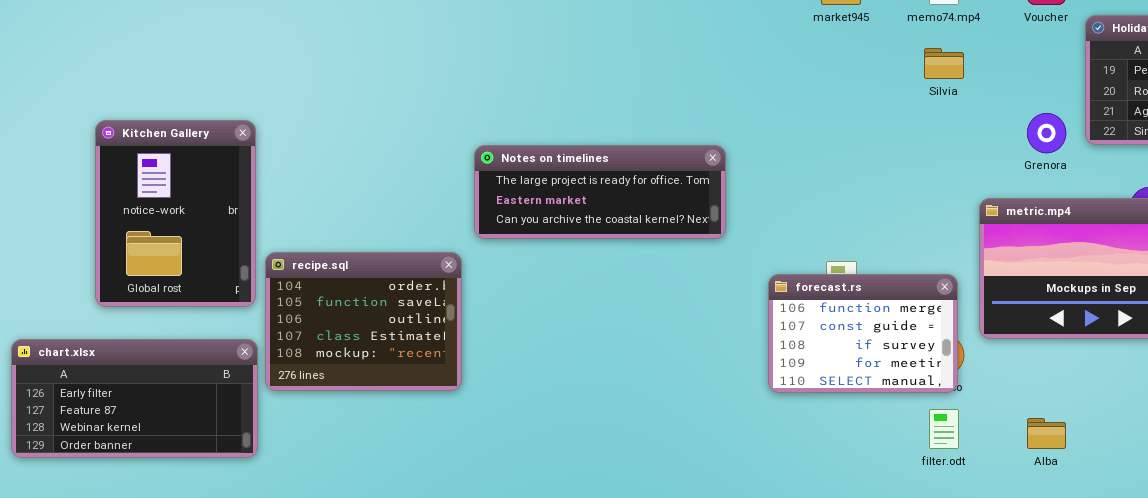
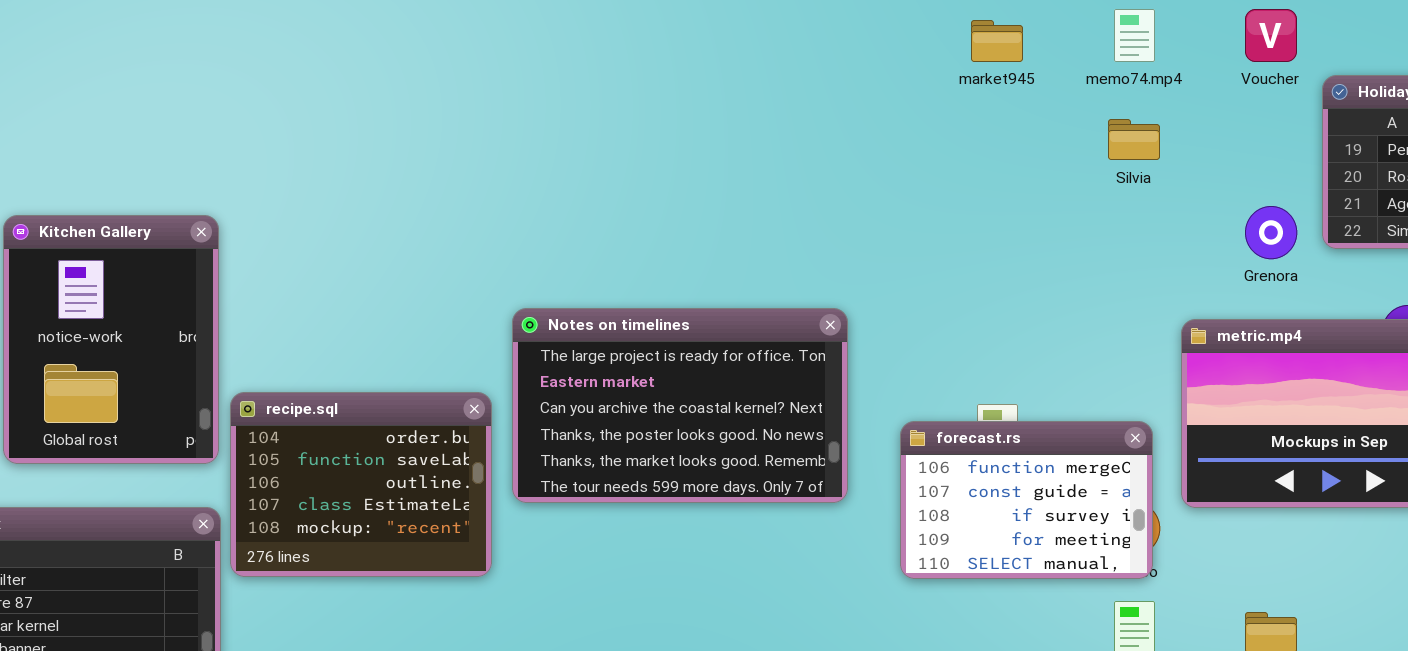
Notes on timelines: [474,145,726,239] -> [512,308,848,503], moved, resized

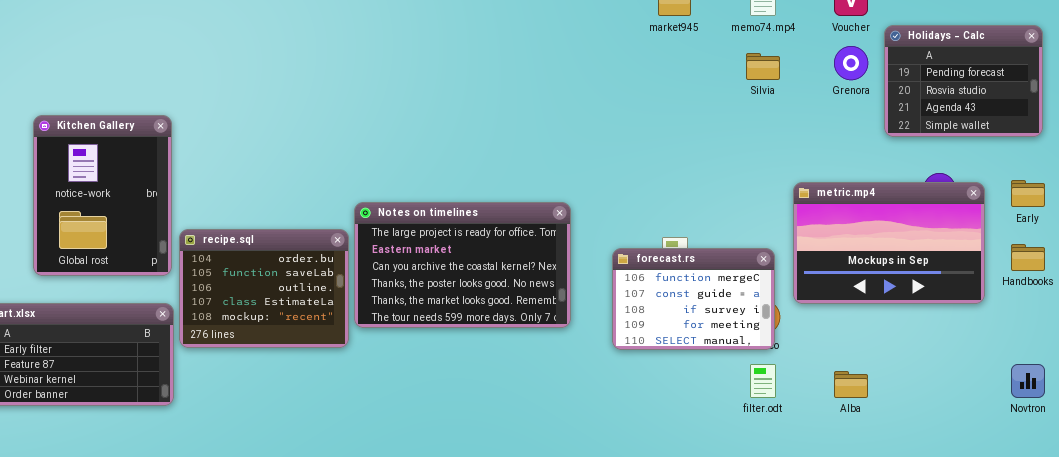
Grenora: [1245,206,1297,259] -> [834,46,868,80], moved
Notes on timelines: [512,308,848,503] -> [354,202,571,328], moved

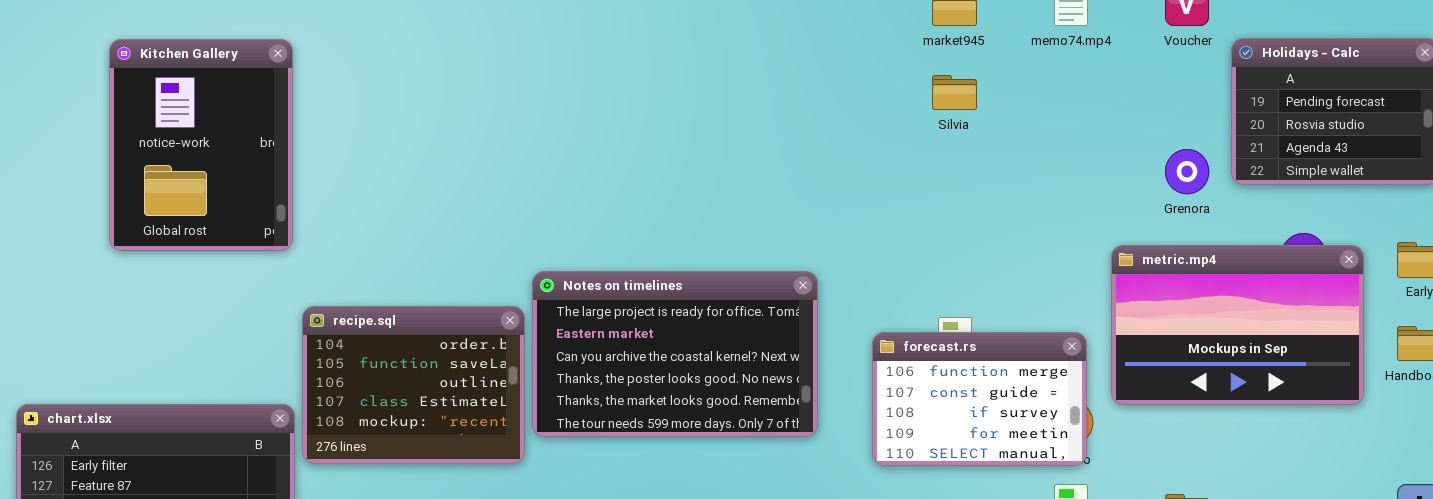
Grenora: [834,46,868,80] -> [1165,149,1209,194], moved
Silvia: [746,53,780,80] -> [932,75,977,110], moved
Kitchen Gallery: [33,115,172,276] -> [109,39,293,251], moved

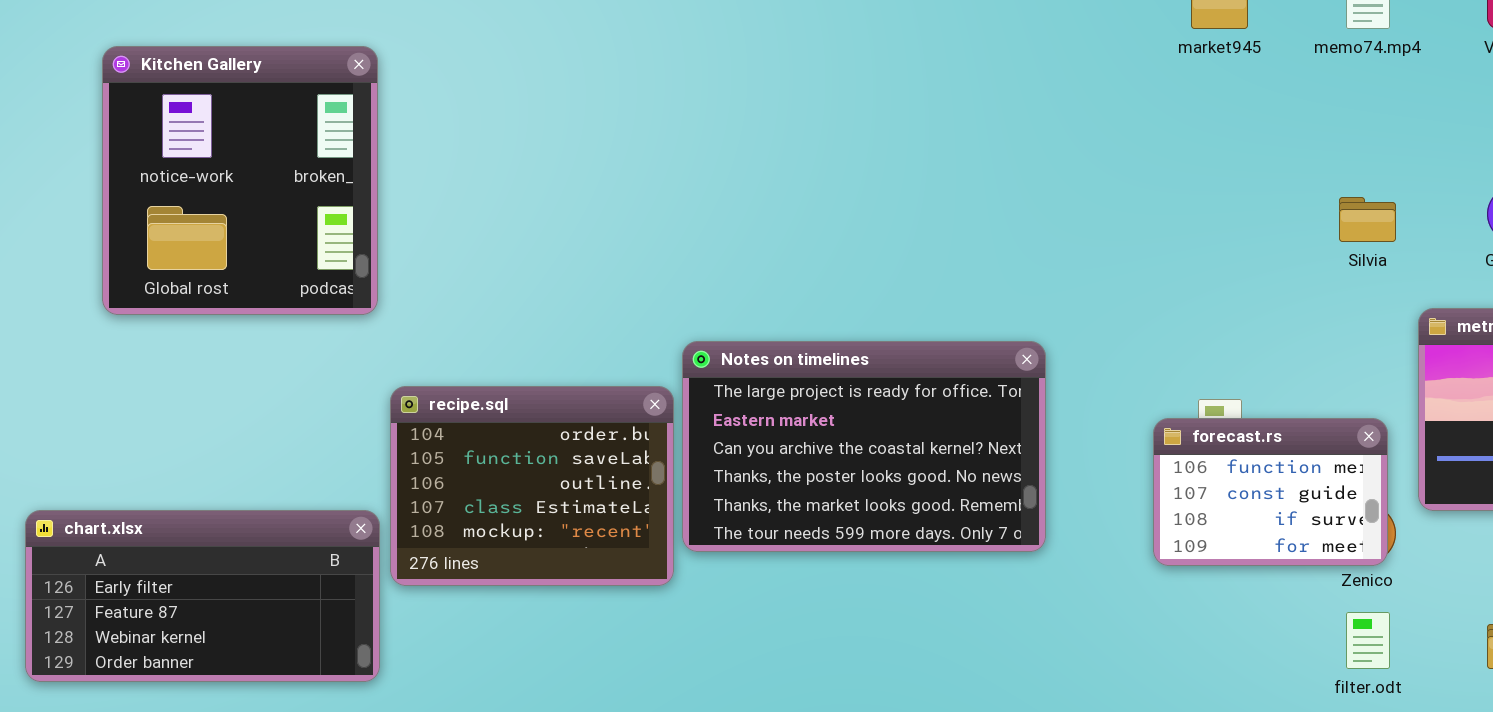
Kitchen Gallery: [109,39,293,251] -> [102,46,378,315], resized
Silvia: [932,75,977,110] -> [1339,197,1396,242], moved
forecast.rs: [872,332,1087,466] -> [1153,418,1388,566], resized

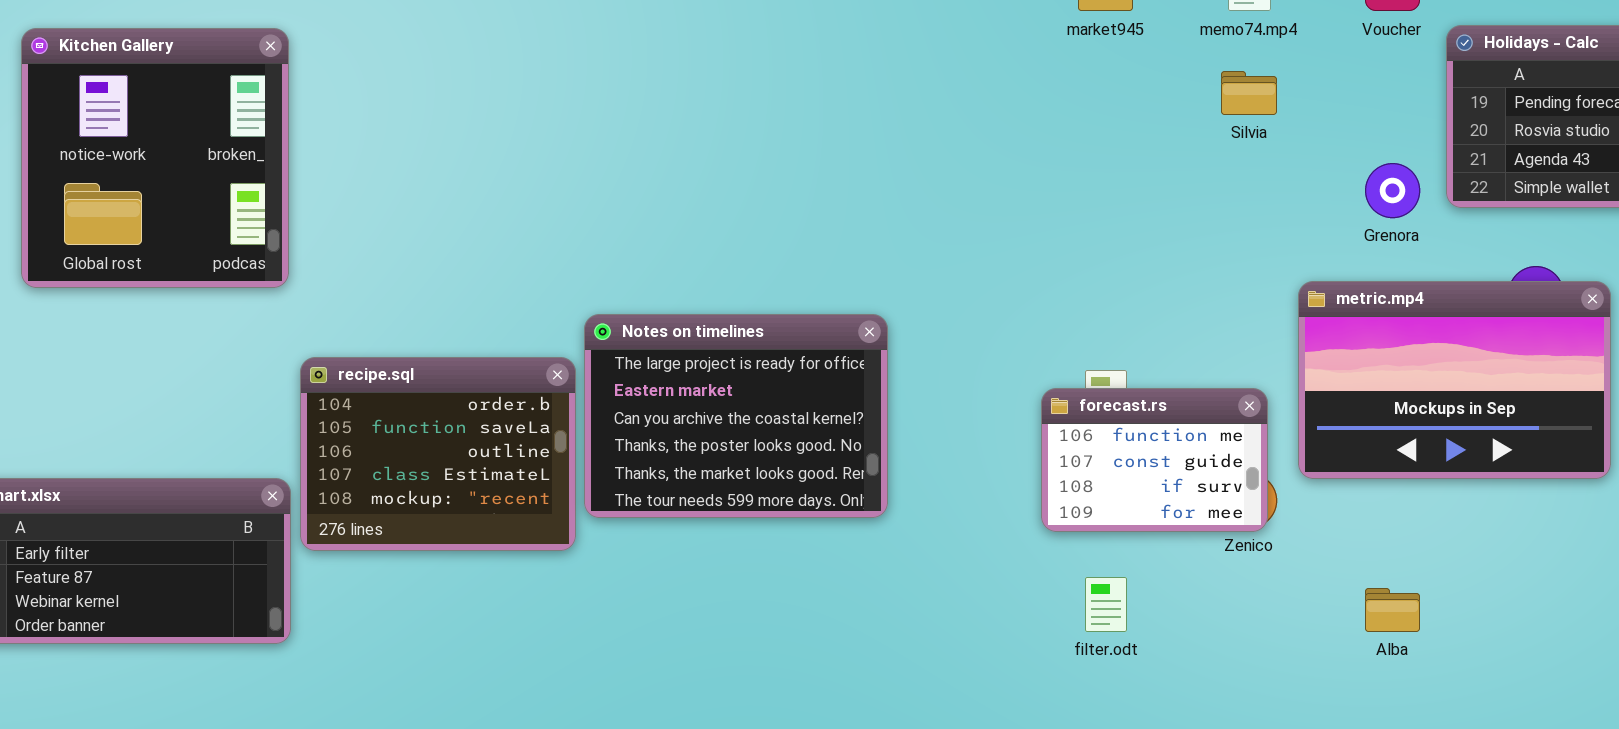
Silvia: [1339,197,1396,242] -> [1221,71,1277,115], moved
Notes on timelines: [682,341,1046,552] -> [584,314,888,518], resized
filter.odt: [1346,612,1390,669] -> [1085,577,1127,632], moved

